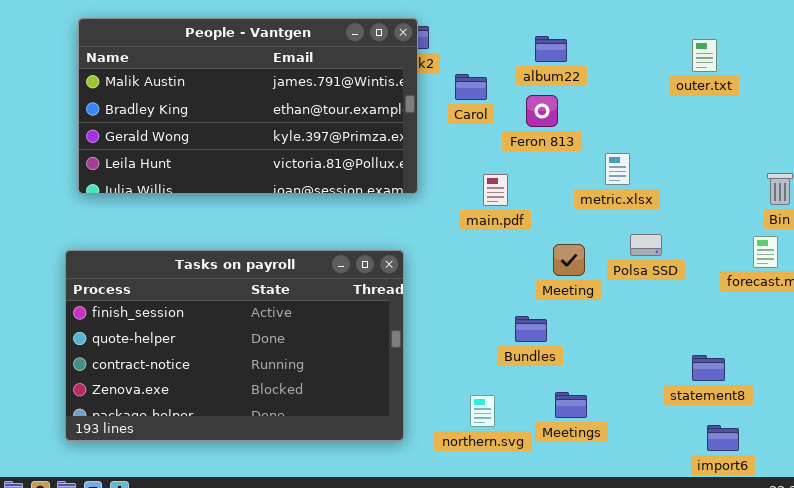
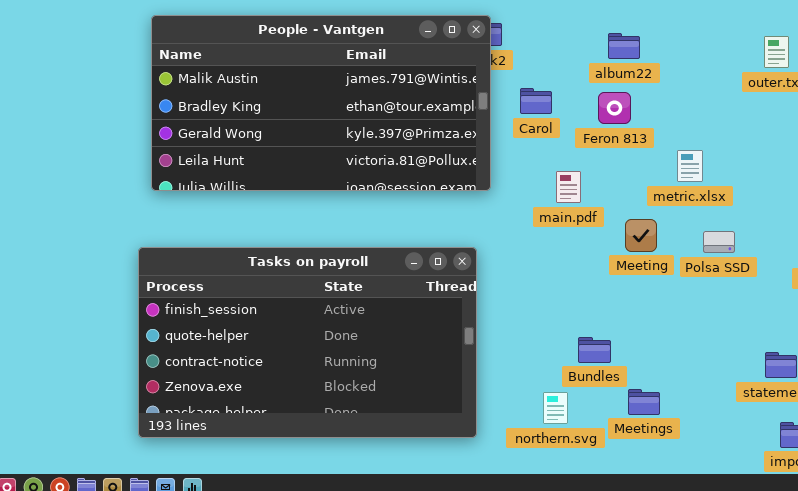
Carol: [455,74,487,100] -> [520,88,552,114], moved
Meeting: [553,244,585,276] -> [625,219,657,252], moved
Bundles: [515,316,547,342] -> [578,337,611,363], moved

